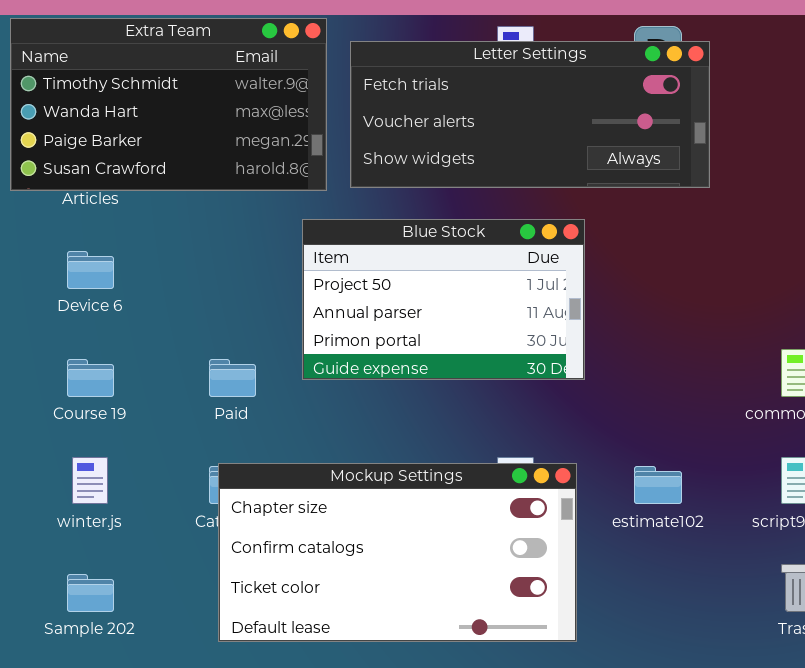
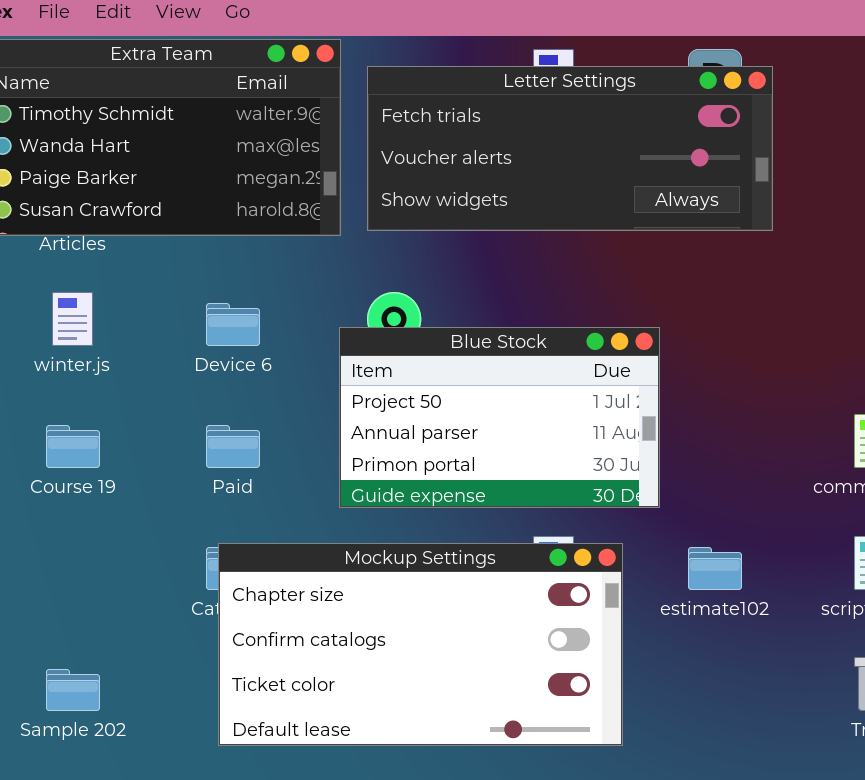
Blue Stock: [302,219,585,380] -> [339,327,660,508], moved
Device 6: [67,251,114,289] -> [206,303,260,346], moved
winter.js: [72,457,108,504] -> [52,292,93,346], moved

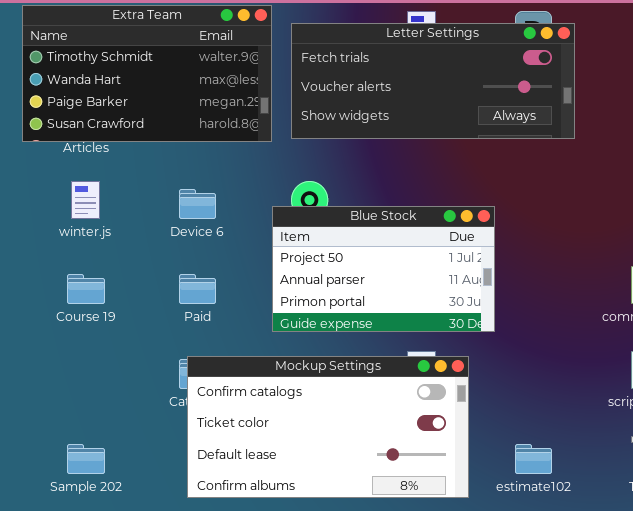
Mockup Settings: [218,543,623,746] -> [187,356,469,498], scrolled down 1 row
estimate102: [688,547,742,590] -> [515,444,552,474], moved

